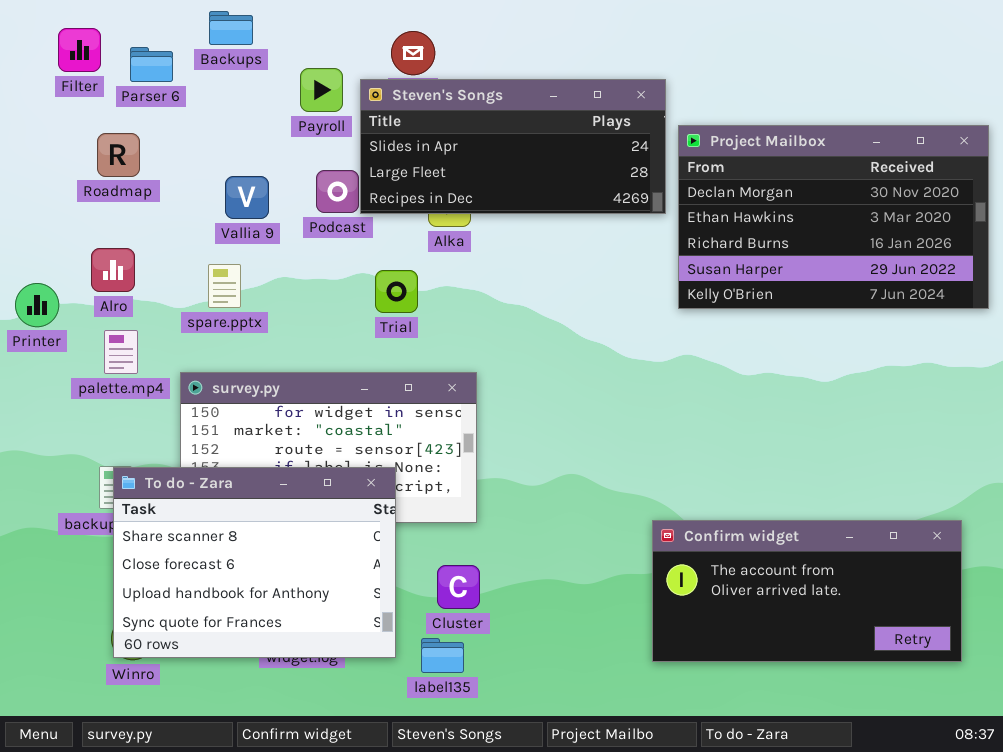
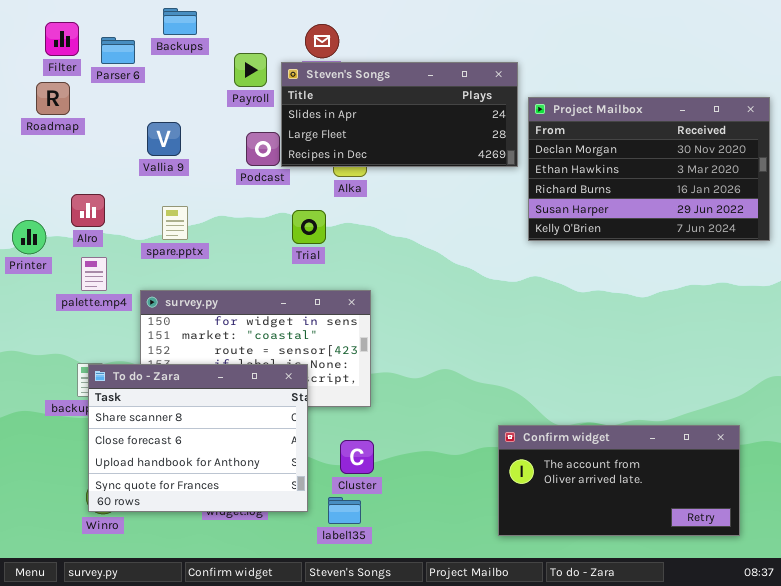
Roadmap: [97,133,140,177] -> [36,82,70,115], moved
Vallia 9: [225,176,269,219] -> [147,122,181,156], moved
Confirm widget: [652,520,962,662] -> [498,425,740,536], moved

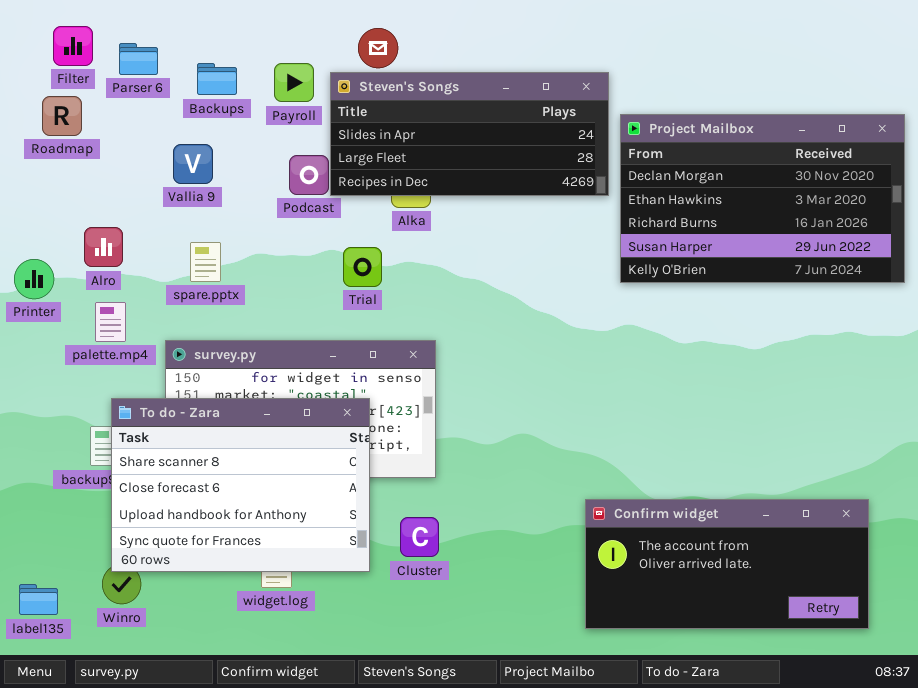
Backups: [163,8,197,35] -> [197,63,237,95], moved
To do - Zara: [88,364,308,512] -> [111,398,370,572], moved
label135: [328,497,361,524] -> [19,584,58,615], moved

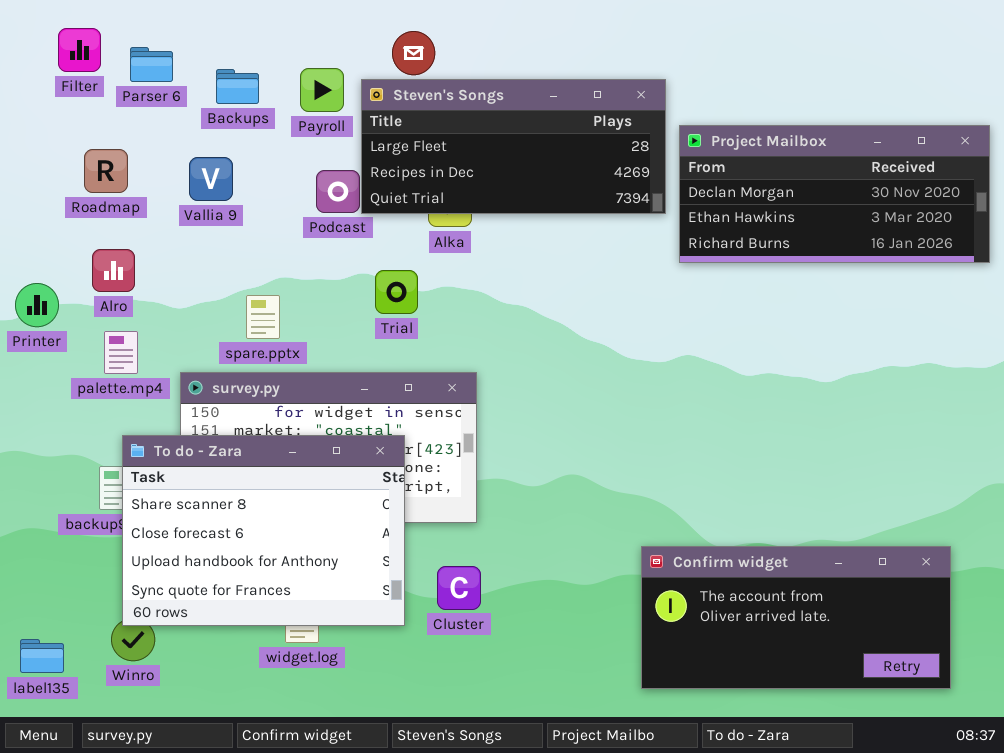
Steven's Songs: [330,72,609,196] -> [361,79,666,214], scrolled down 1 row
Roadmap: [42,96,82,136] -> [84,149,128,193], moved
Project Mailbox: [620,114,905,283] -> [679,125,990,263], resized
spare.pptx: [190,242,221,282] -> [246,295,280,339], moved

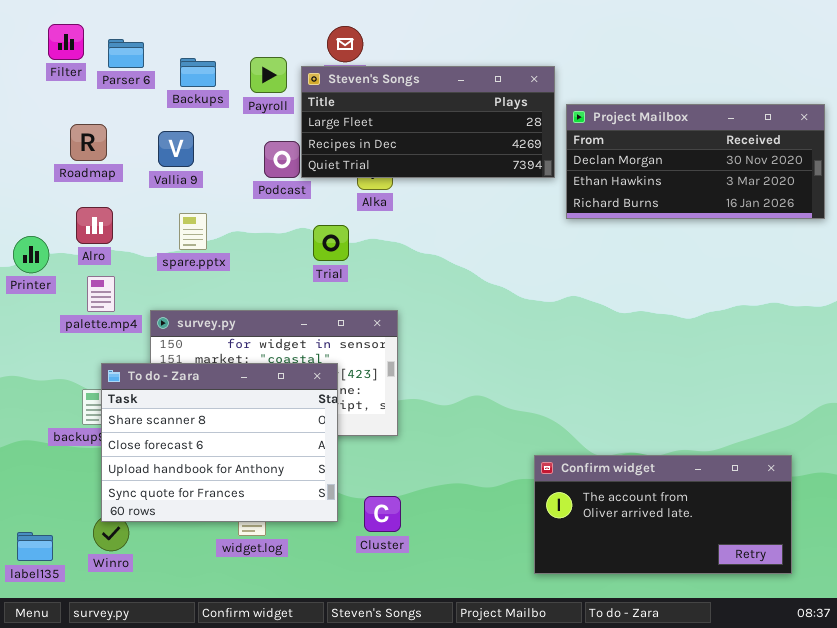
spare.pptx: [246,295,280,339] -> [179,213,207,250], moved
Cluster: [437,566,481,610] -> [364,496,401,532], moved

